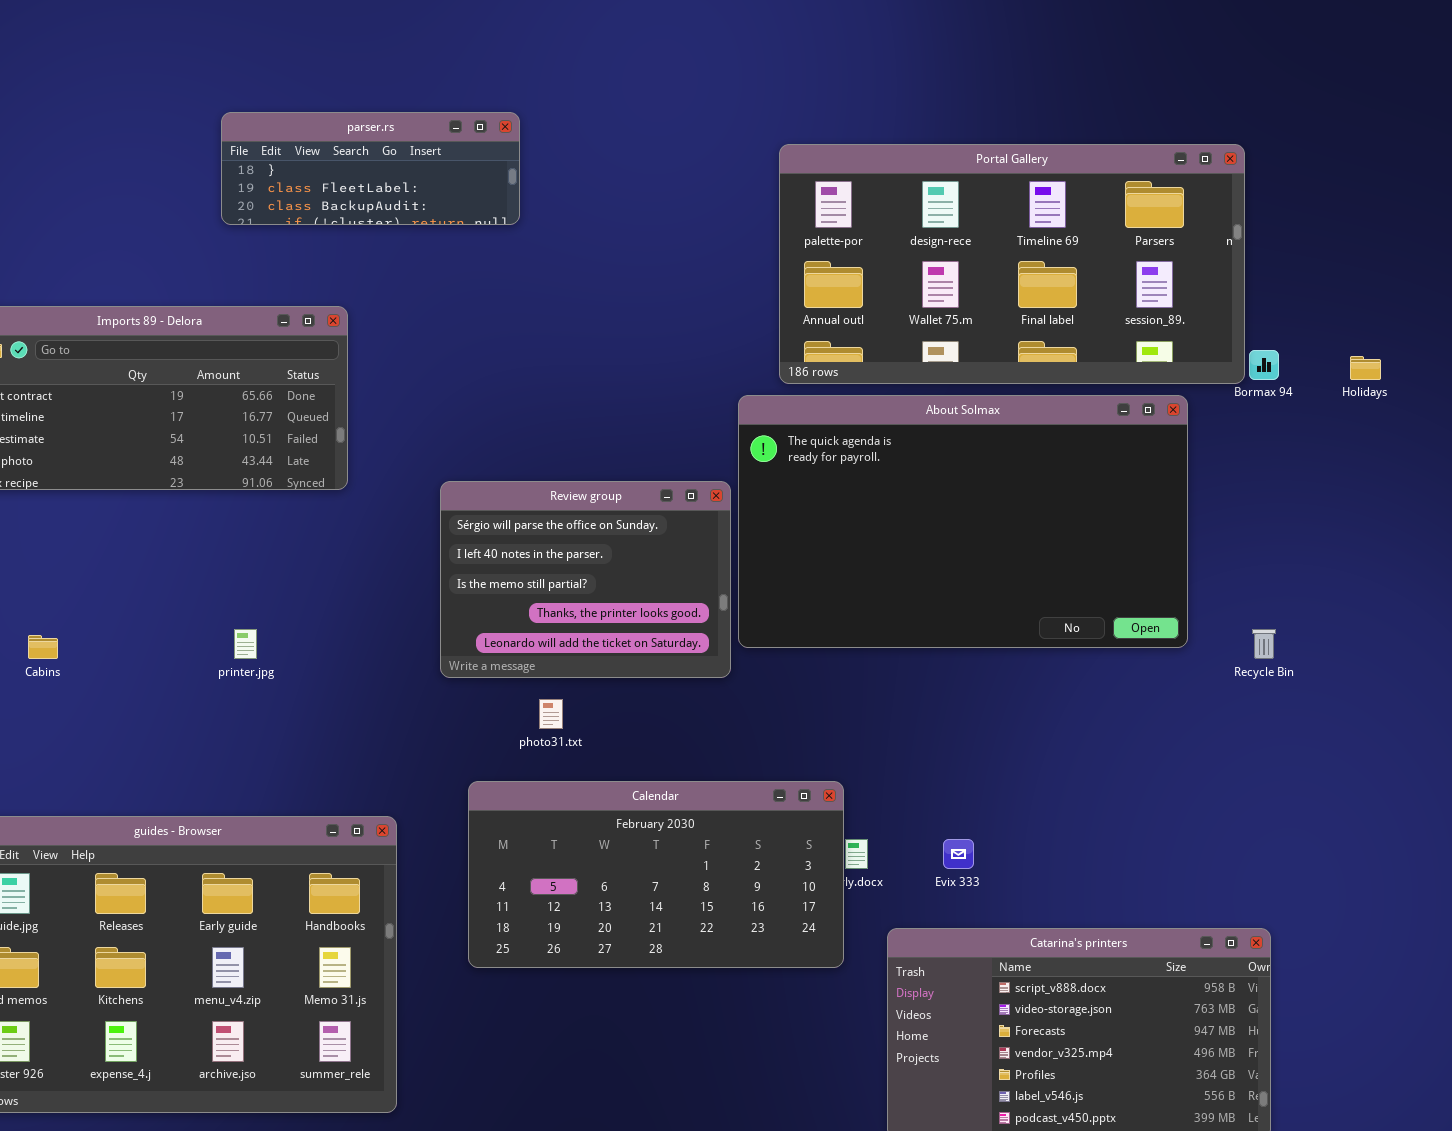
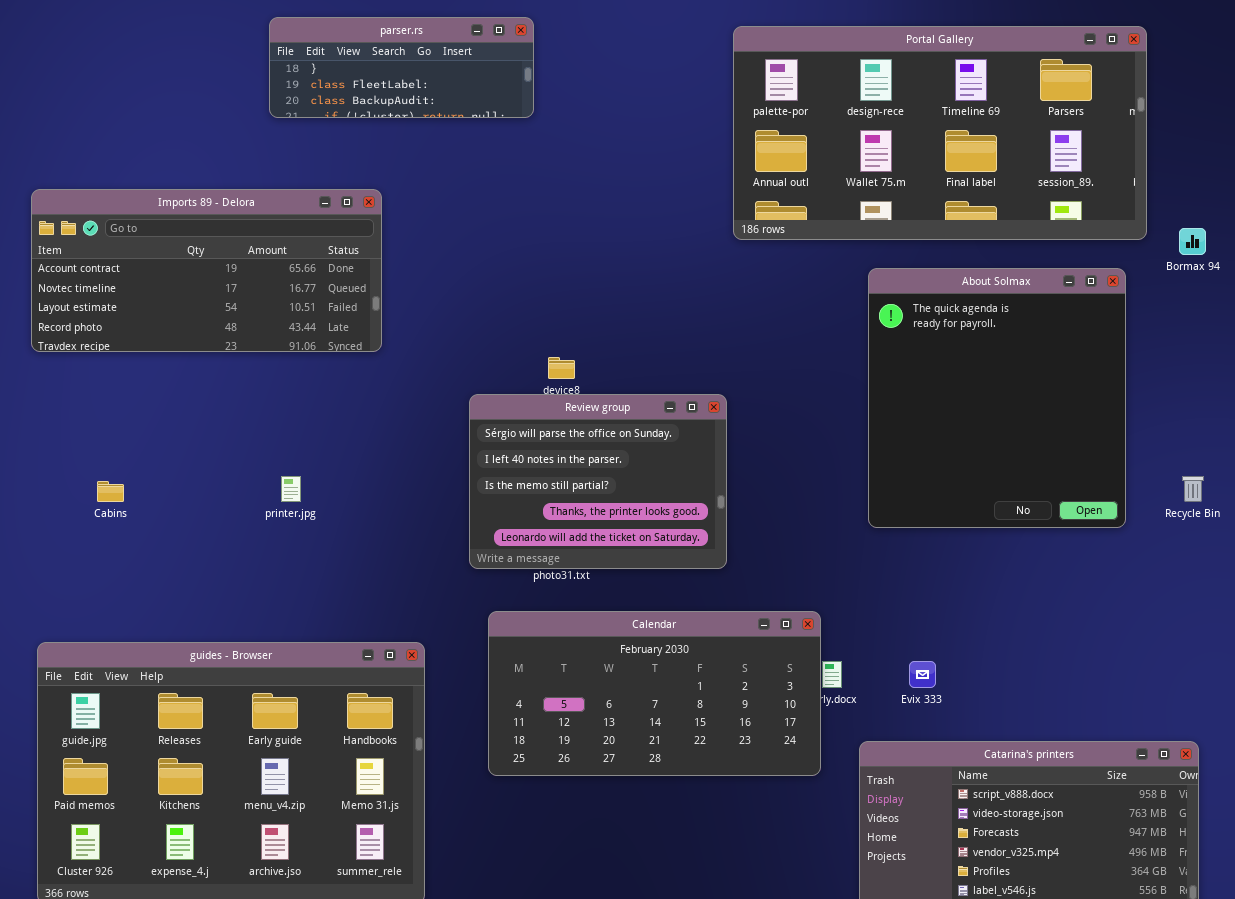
Portal Gallery: [779,144,1245,384] -> [733,26,1147,240], moved
About Solmax: [738,395,1188,648] -> [868,268,1126,528], resized
Review group: [440,481,731,678] -> [469,394,727,569], moved

